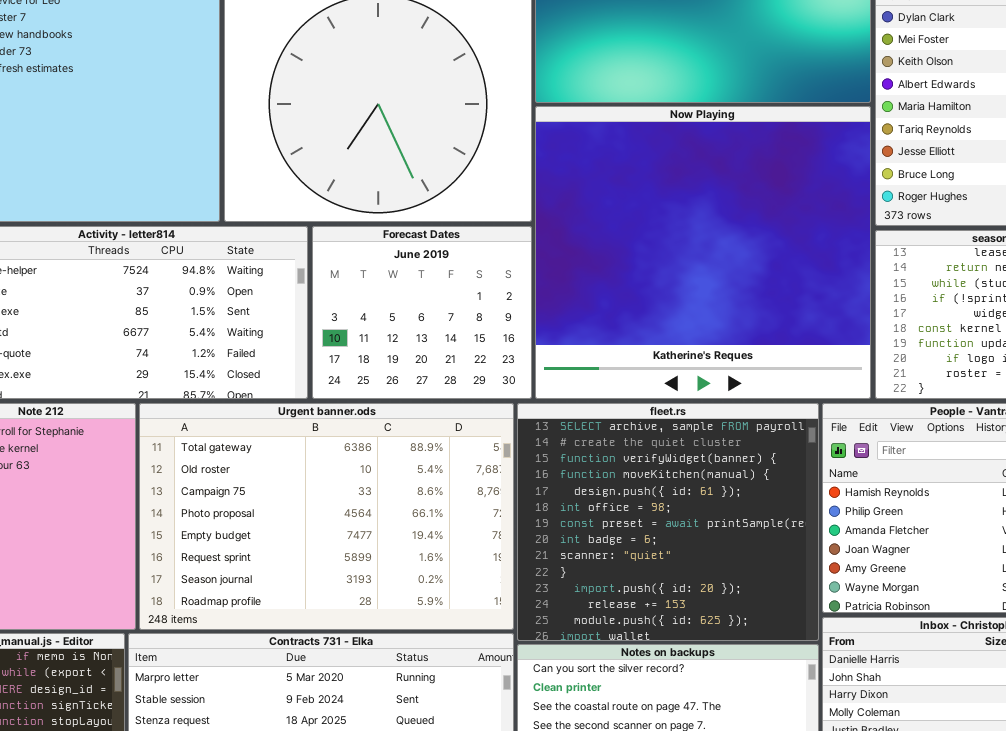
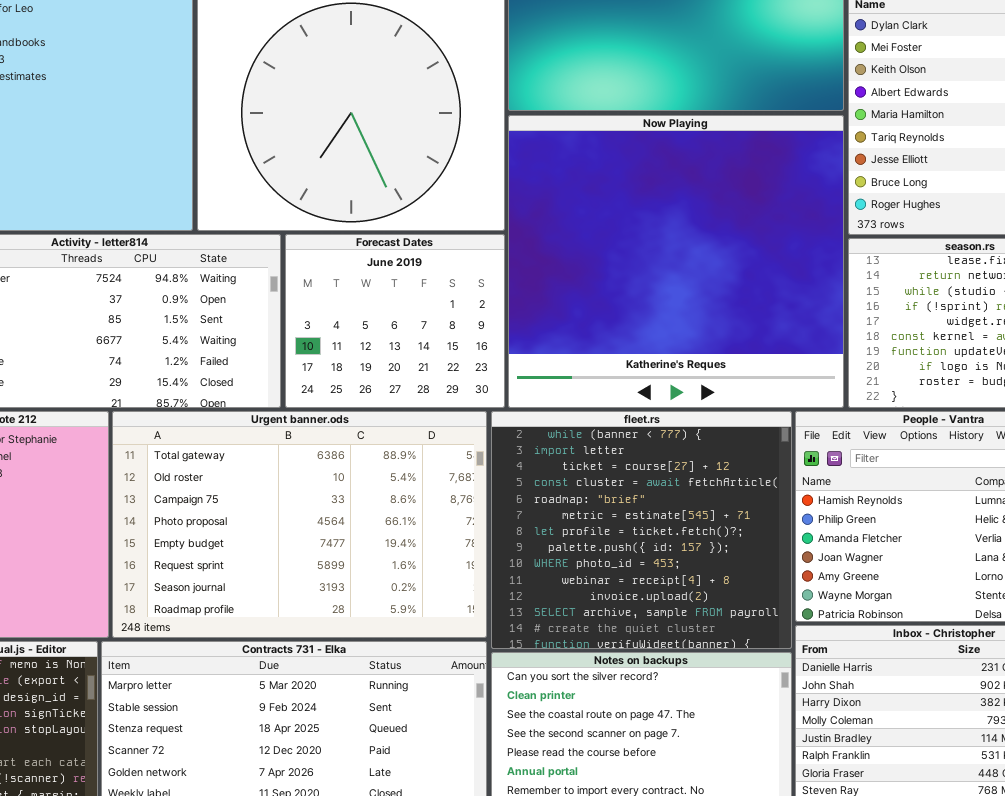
fleet.rs: [517,403,819,641] -> [491,411,792,649], scrolled up 11 rows

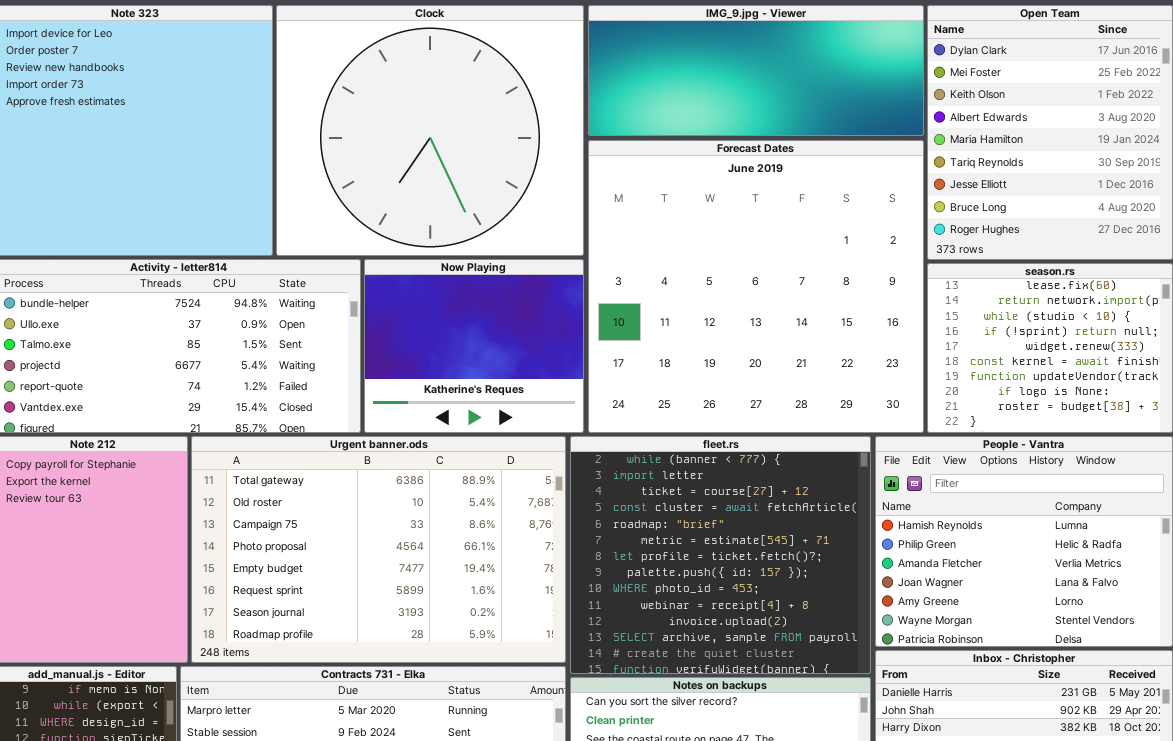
Now Playing: [508,115,844,408] -> [364,259,584,433], moved, resized
Forecast Dates: [285,234,505,408] -> [588,140,924,433], moved, resized

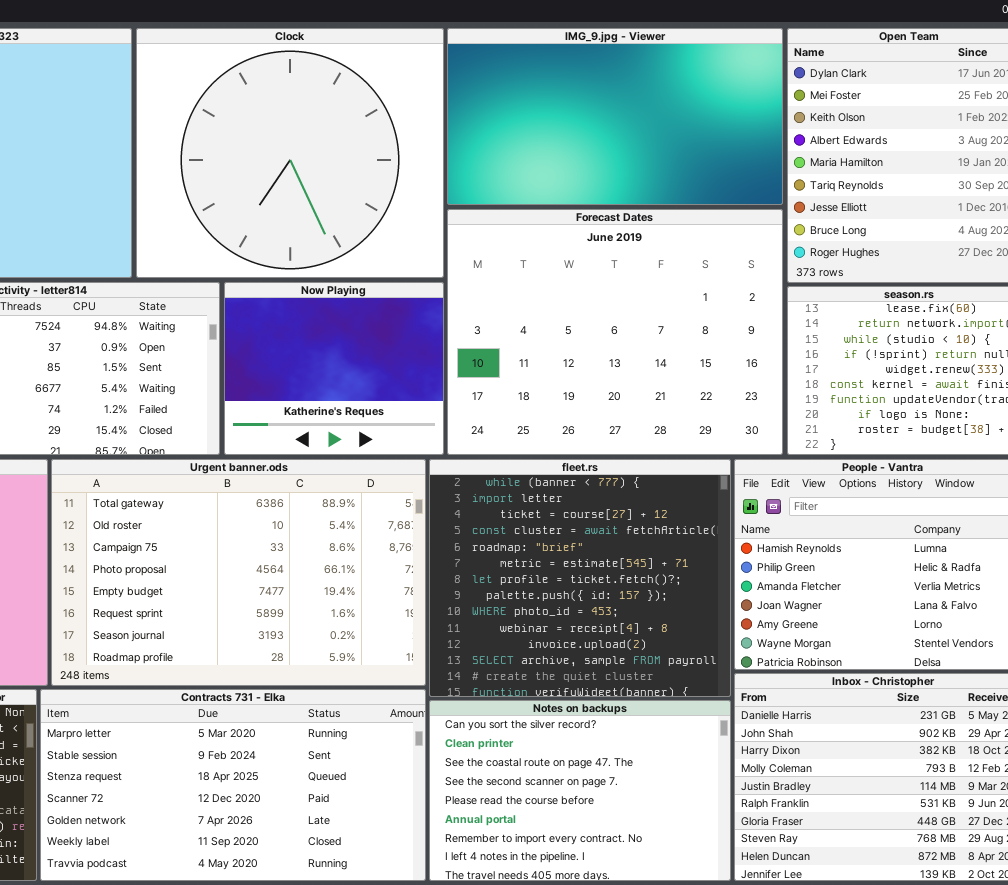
IMG_9.jpg - Viewer: [588,5,924,136] -> [447,28,783,205], resized
Forecast Dates: [588,140,924,433] -> [447,209,783,455], resized

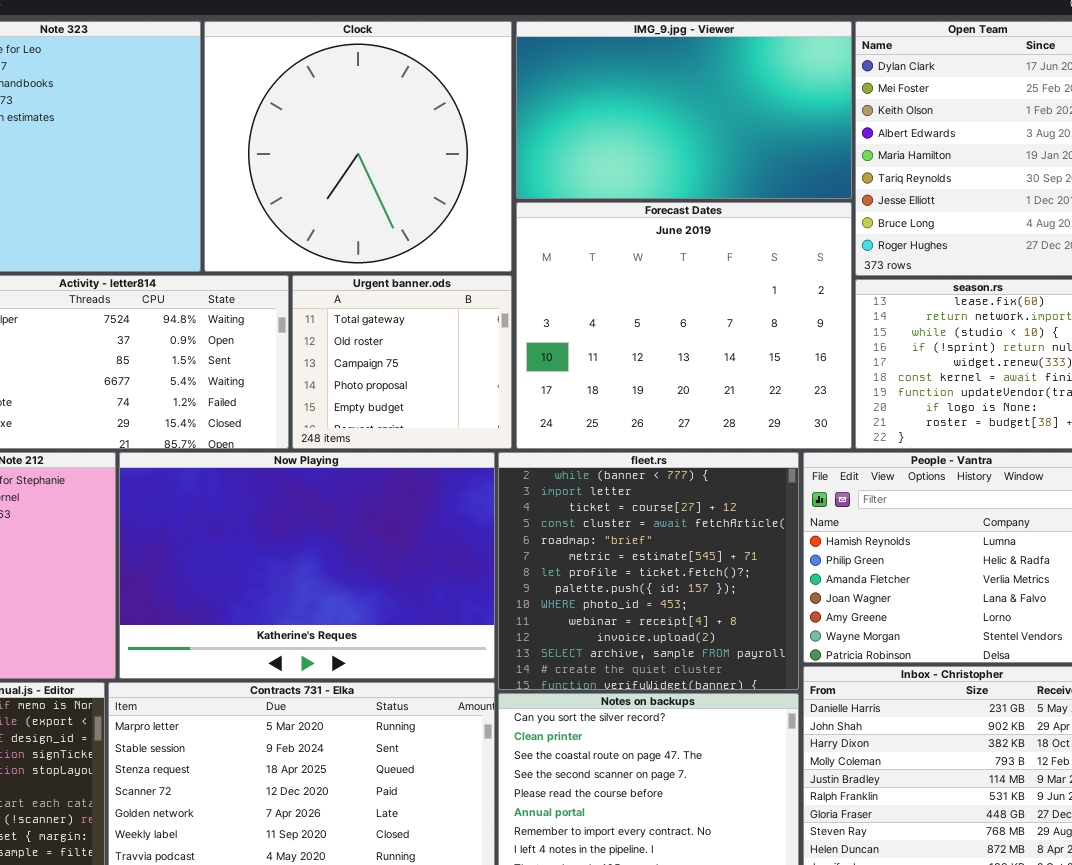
Now Playing: [224,282,444,455] -> [119,452,495,679], moved, resized
Urgent banner.ods: [51,459,426,686] -> [292,275,512,449], moved, resized

